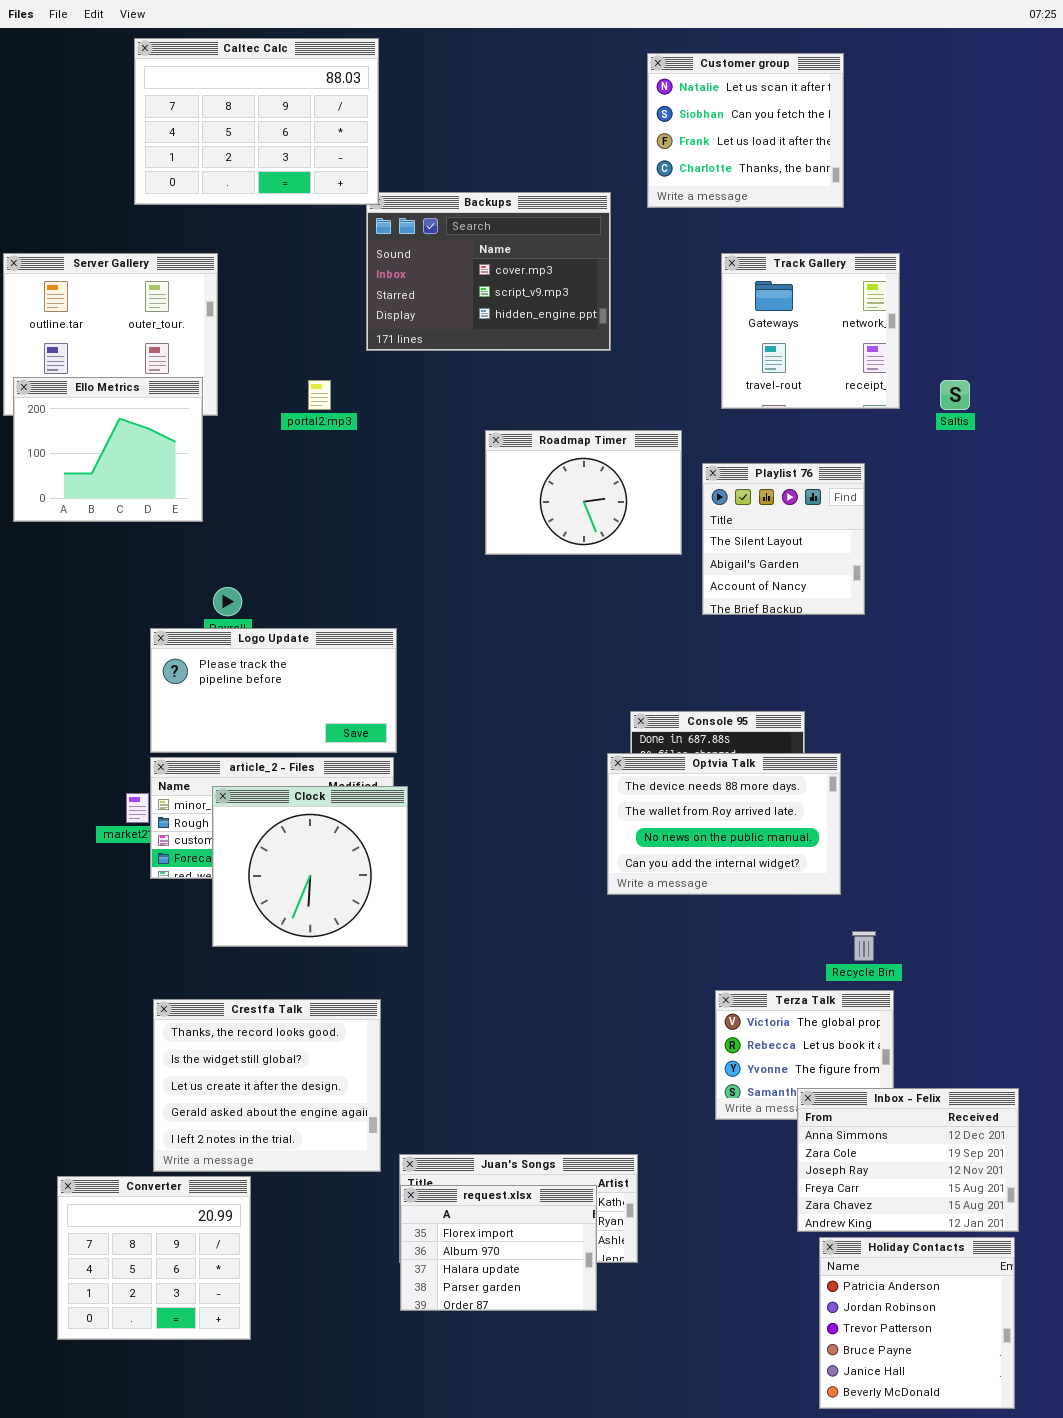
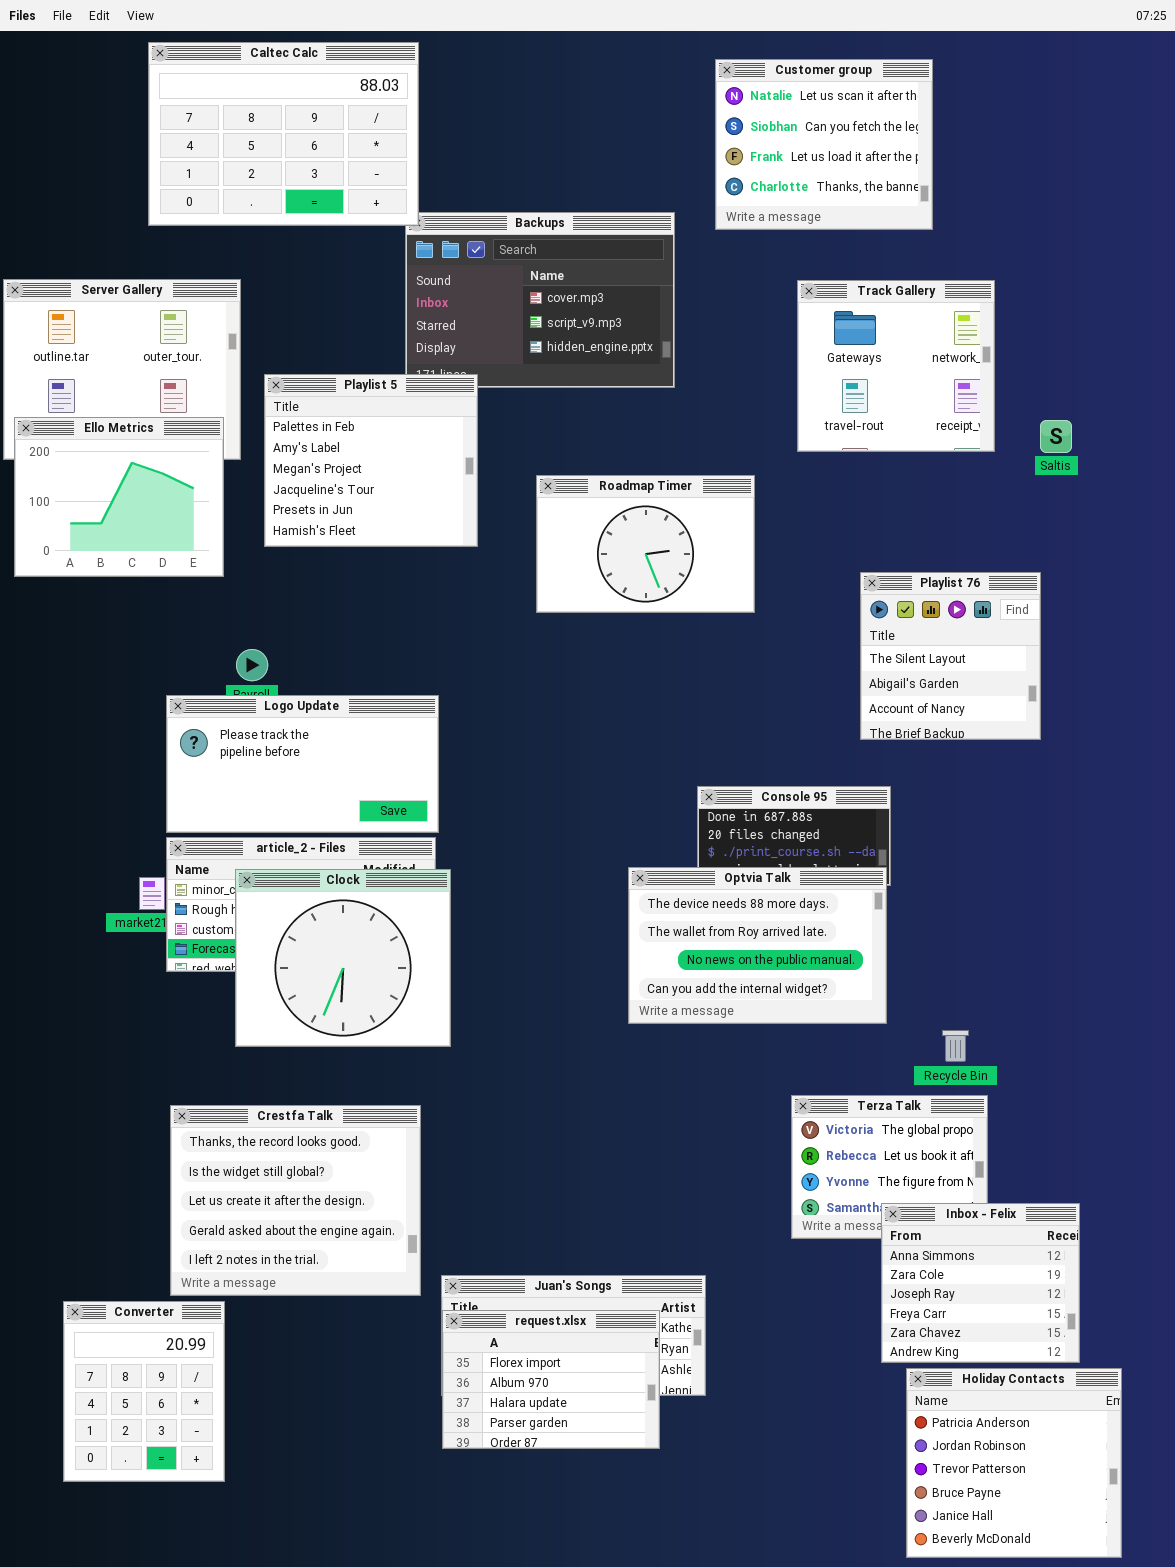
Playlist 5: none -> [264,374,478,547], opened
Playlist 76: [702,463,865,615] -> [860,572,1041,740], moved
Optvia Talk: [607,753,841,895] -> [628,867,887,1024], moved
Inbox - Felix: [797,1088,1019,1232] -> [881,1203,1080,1363], resized
Converter: [57,1176,251,1340] -> [63,1301,225,1482], resized

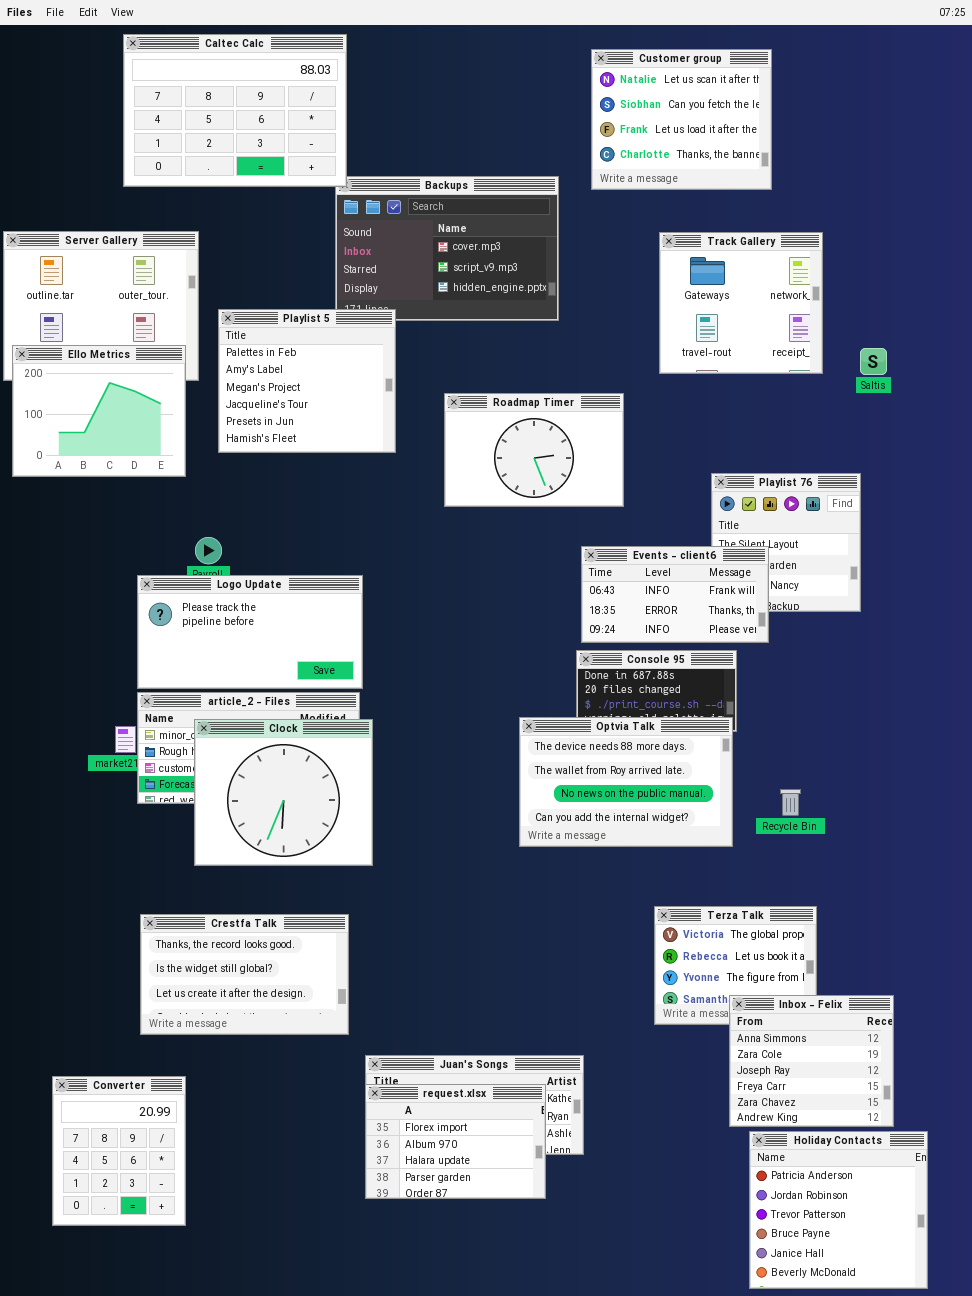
Events - client6: none -> [581,546,769,643], opened
Recycle Bin: [942,1030,969,1062] -> [780,789,801,816], moved
Crestfa Talk: [170,1105,421,1296] -> [140,914,349,1035], resized

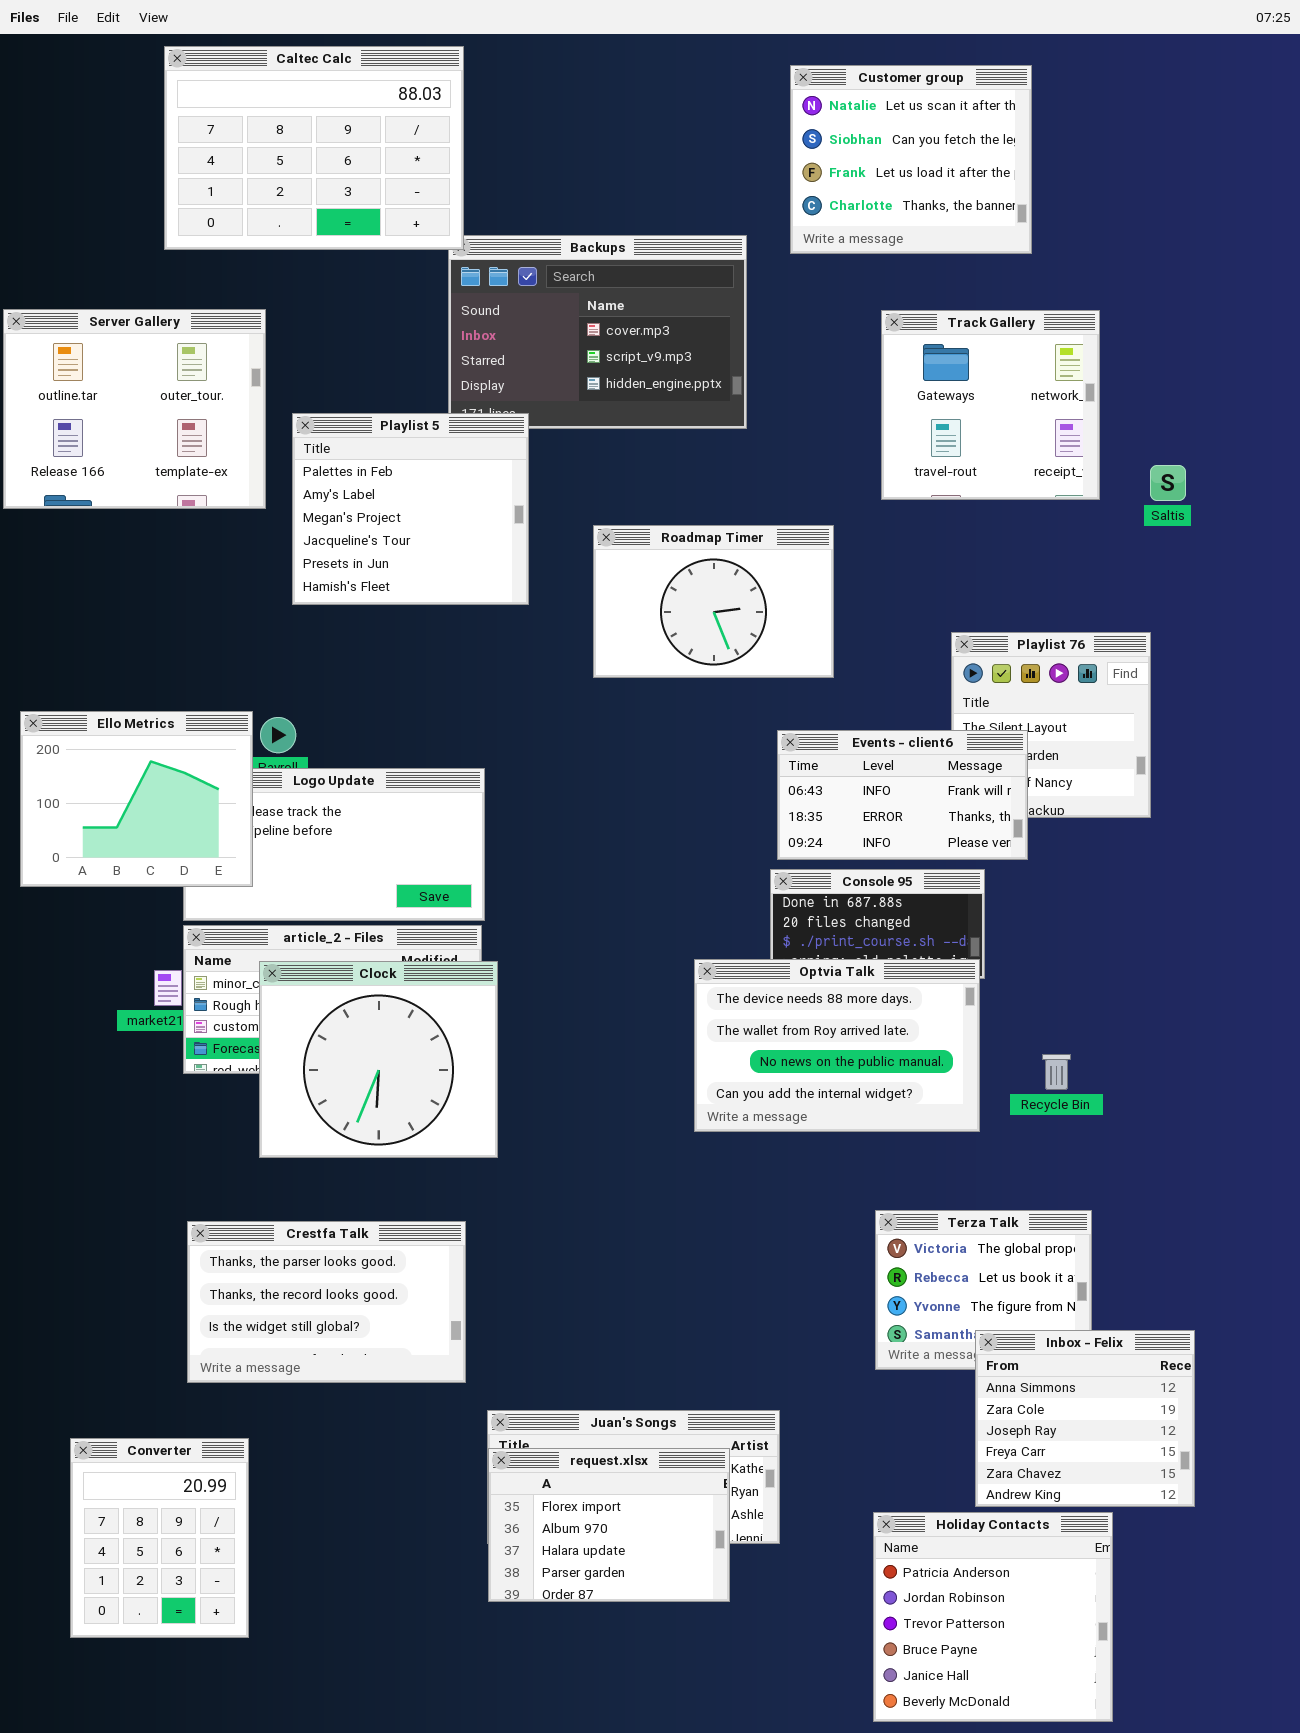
Ello Metrics: [12,345,186,477] -> [20,711,253,887], moved
Crestfa Talk: [140,914,349,1035] -> [187,1221,466,1383], scrolled up 1 row
Holiday Contacts: [749,1131,928,1289] -> [873,1512,1113,1722], moved

